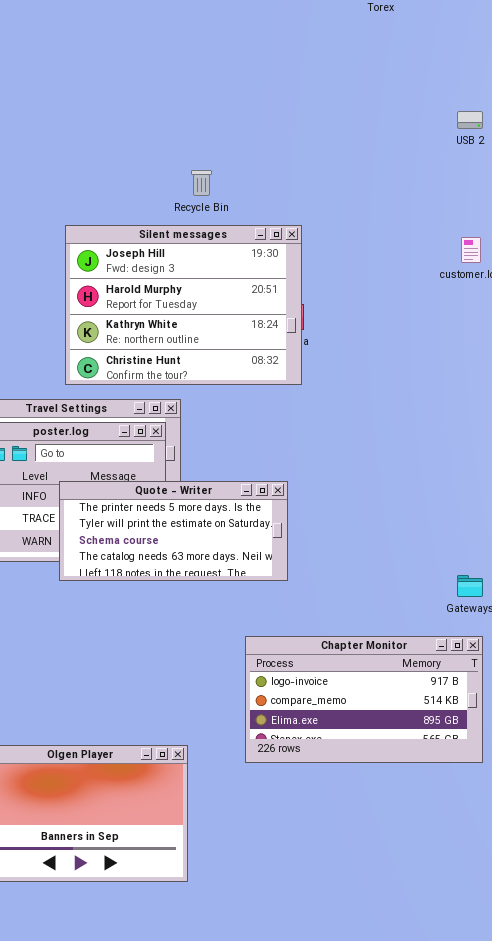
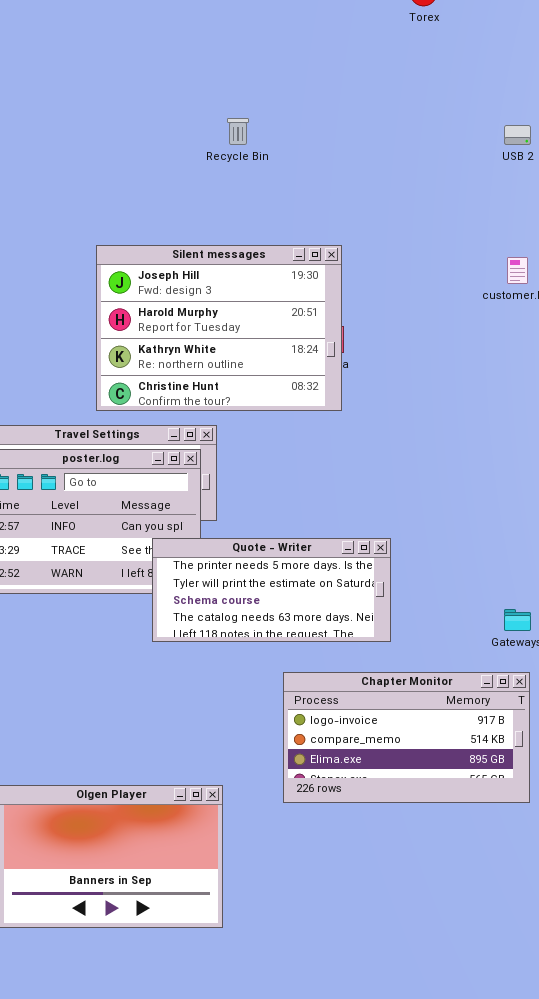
Recycle Bin: [191,170,212,196] -> [227,118,249,145], moved
Quote - Writer: [59,481,288,581] -> [152,538,391,642], moved

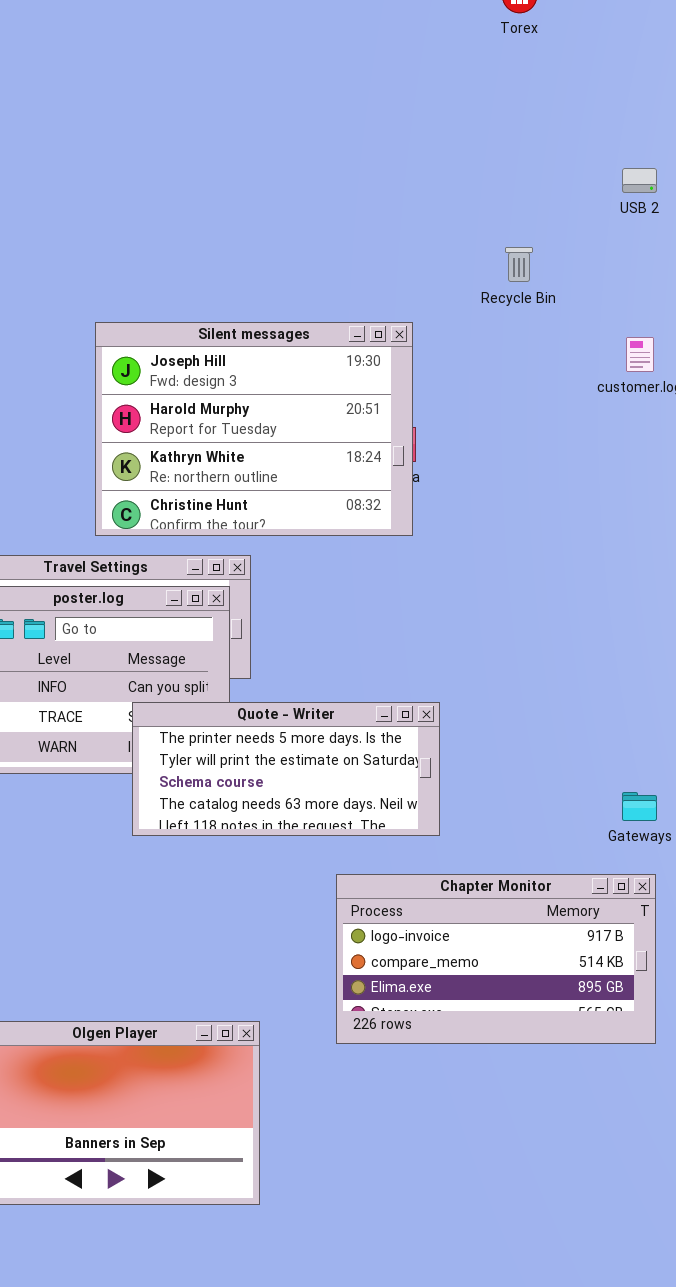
Recycle Bin: [227,118,249,145] -> [505,247,533,282], moved
Quote - Writer: [152,538,391,642] -> [132,702,440,836], moved

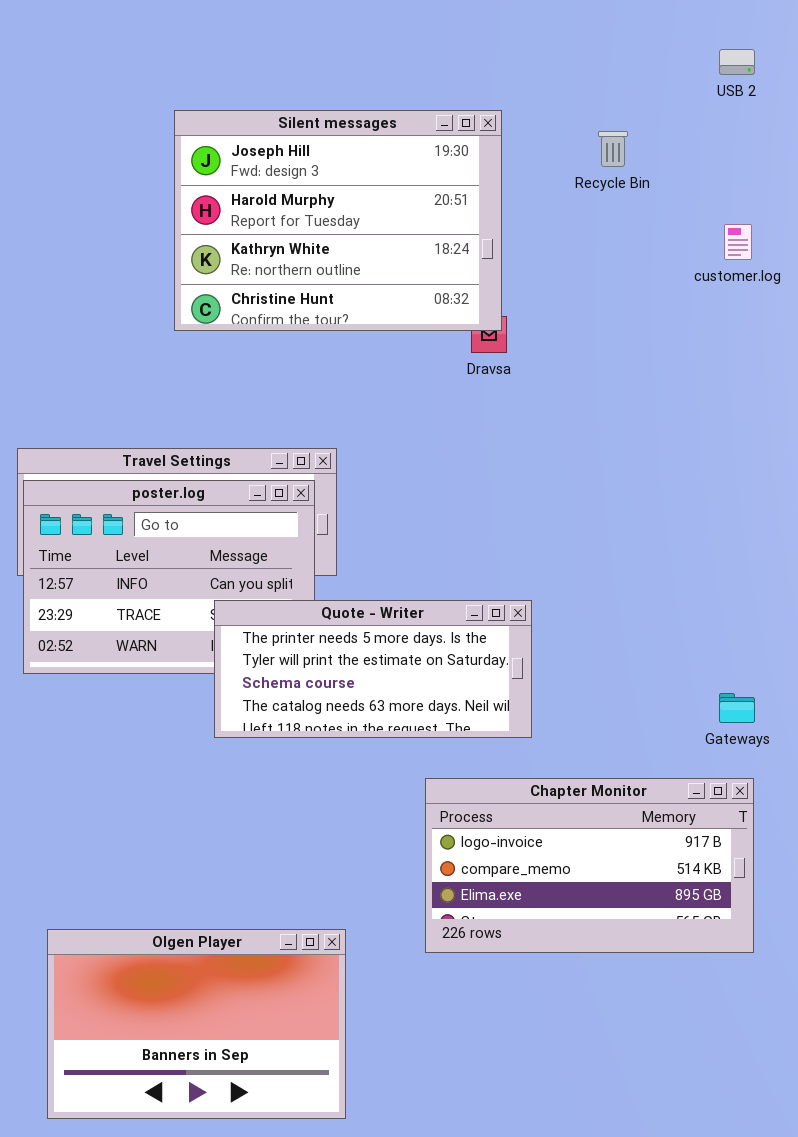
Silent messages: [95,322,413,536] -> [174,110,502,331], moved

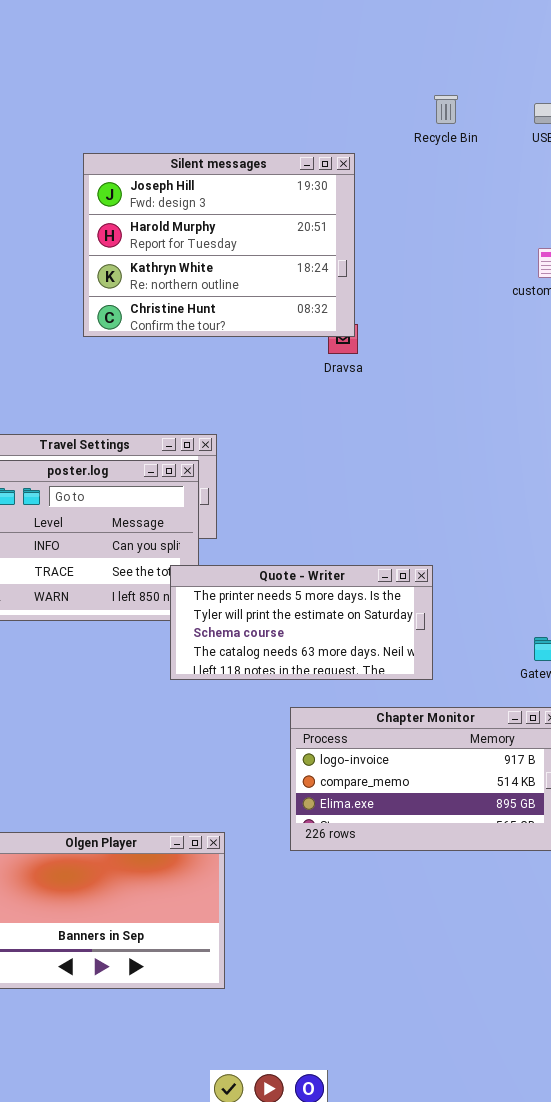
Recycle Bin: [598,131,628,167] -> [434,95,458,124], moved
Quote - Writer: [214,600,532,738] -> [170,565,433,680], moved

